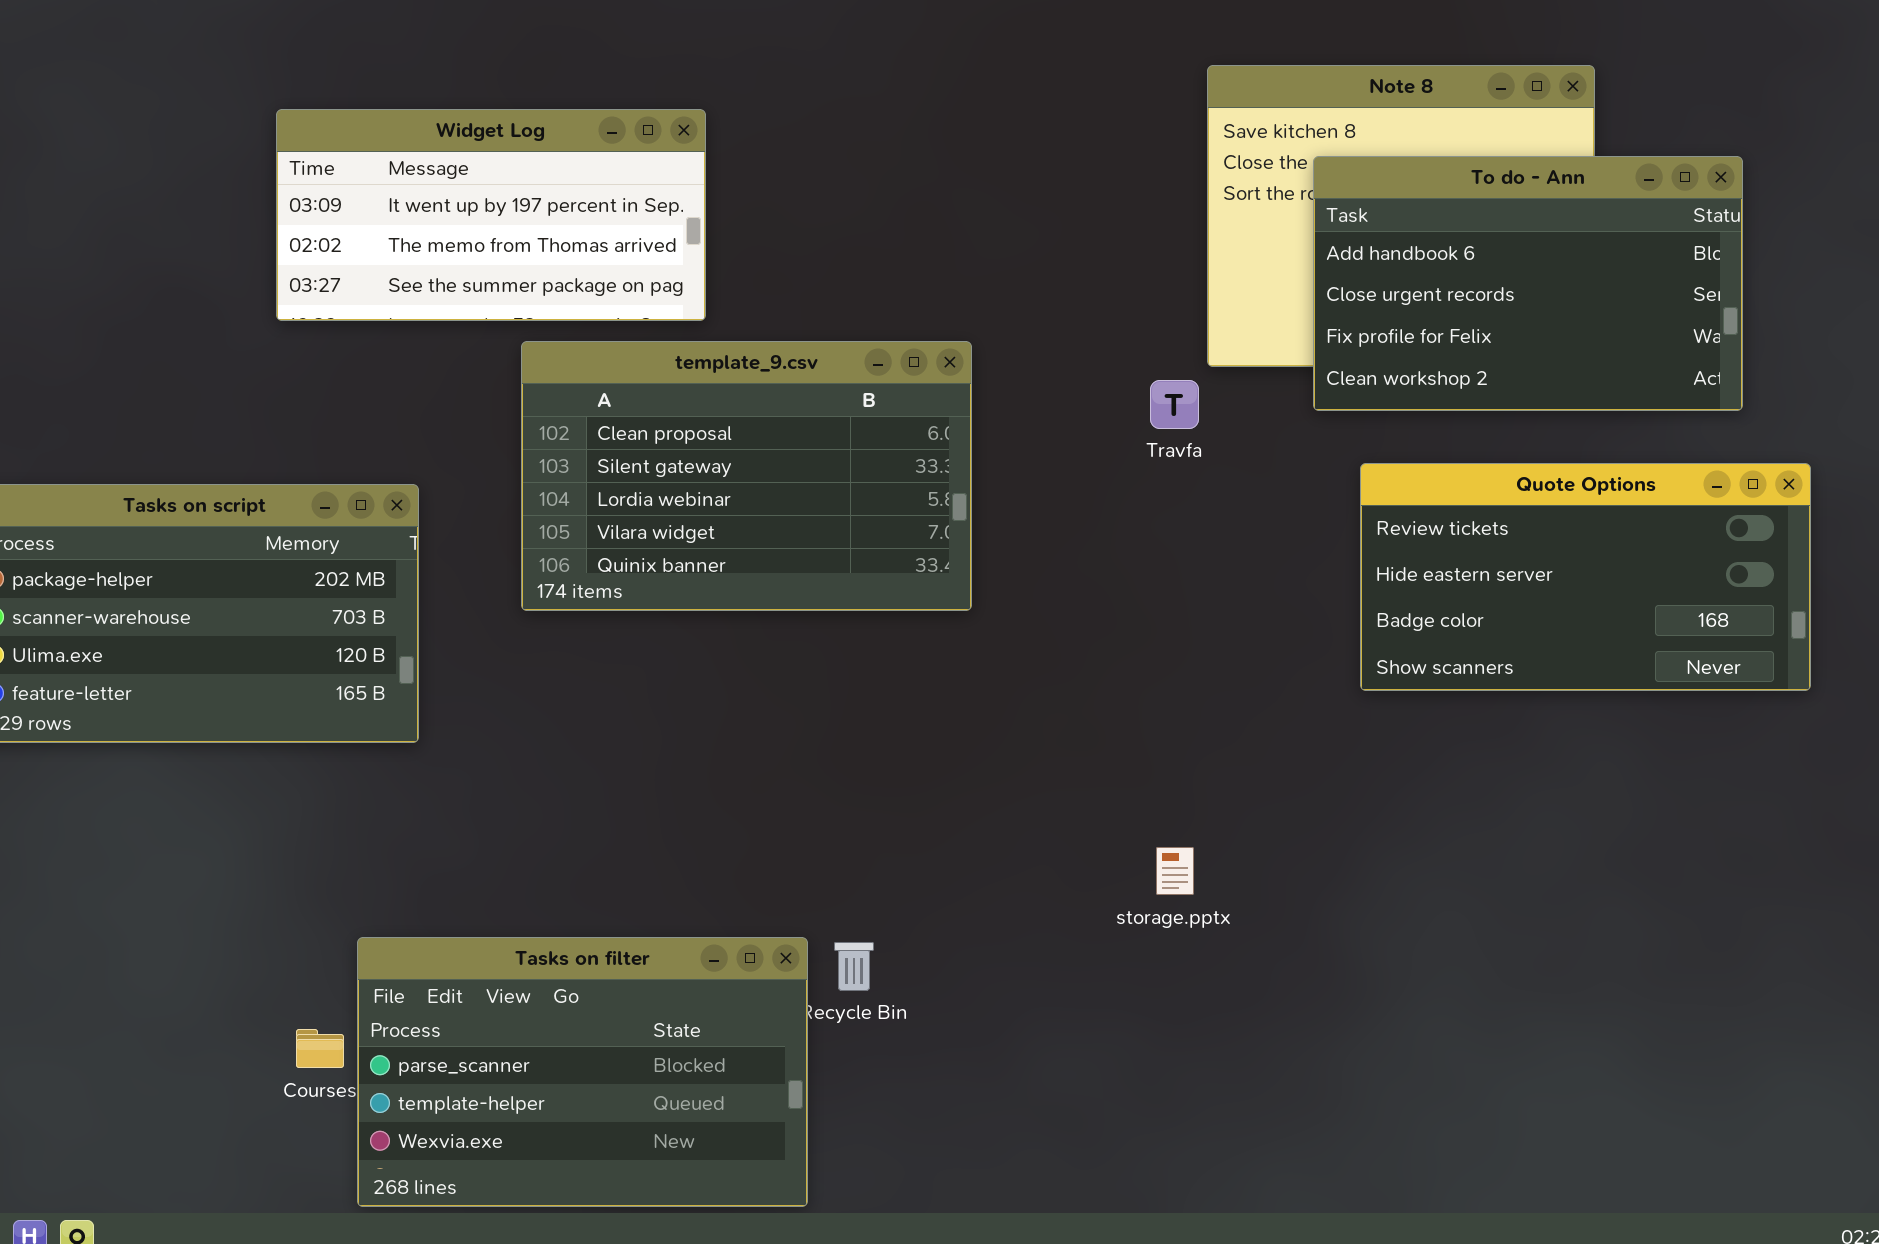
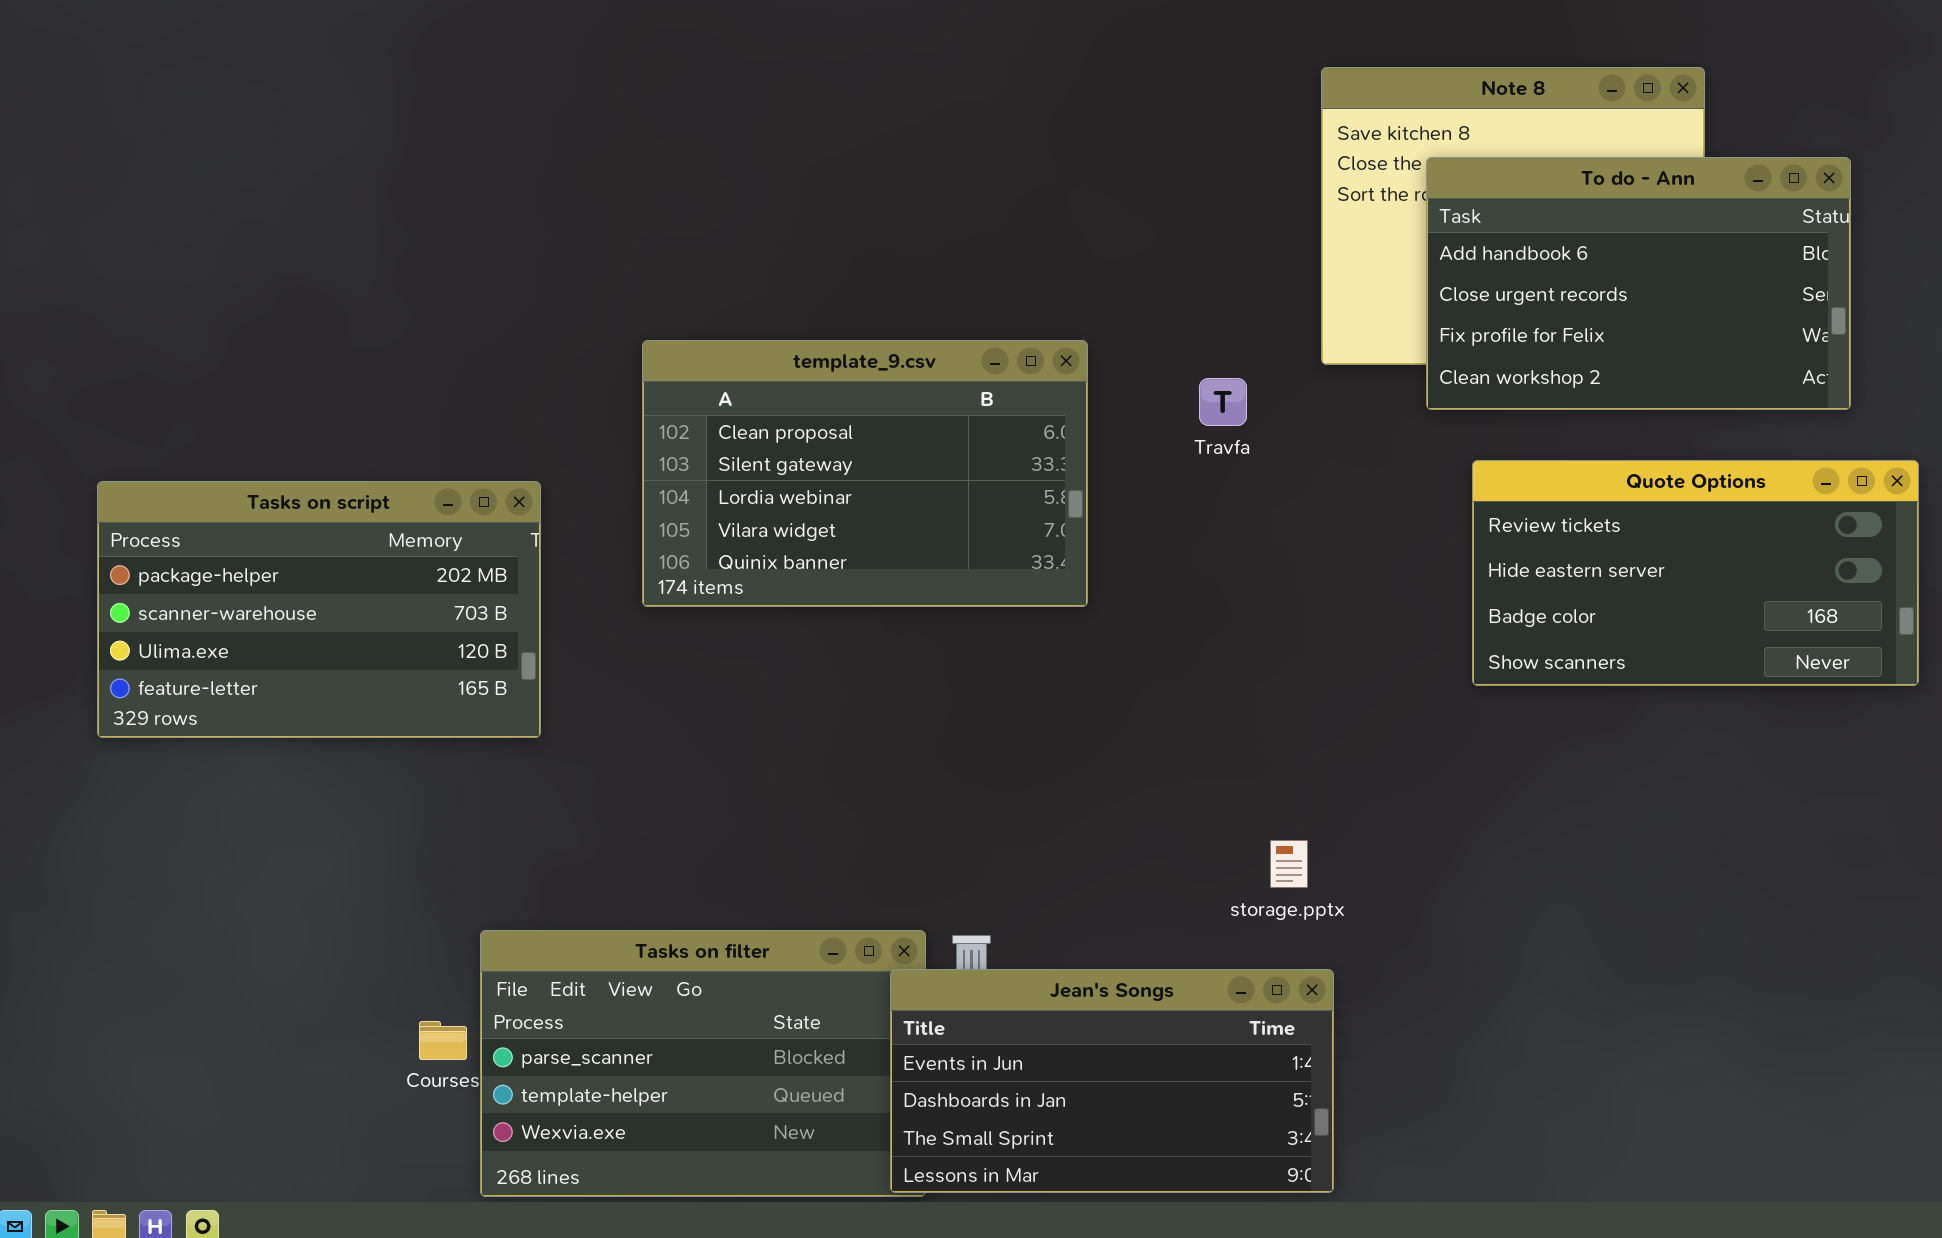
Widget Log: [276,109,706,321] -> none, closed
Travfa: [1150,380,1199,429] -> [1199,378,1247,426], moved
Jean's Songs: none -> [890,969,1334,1193], opened

